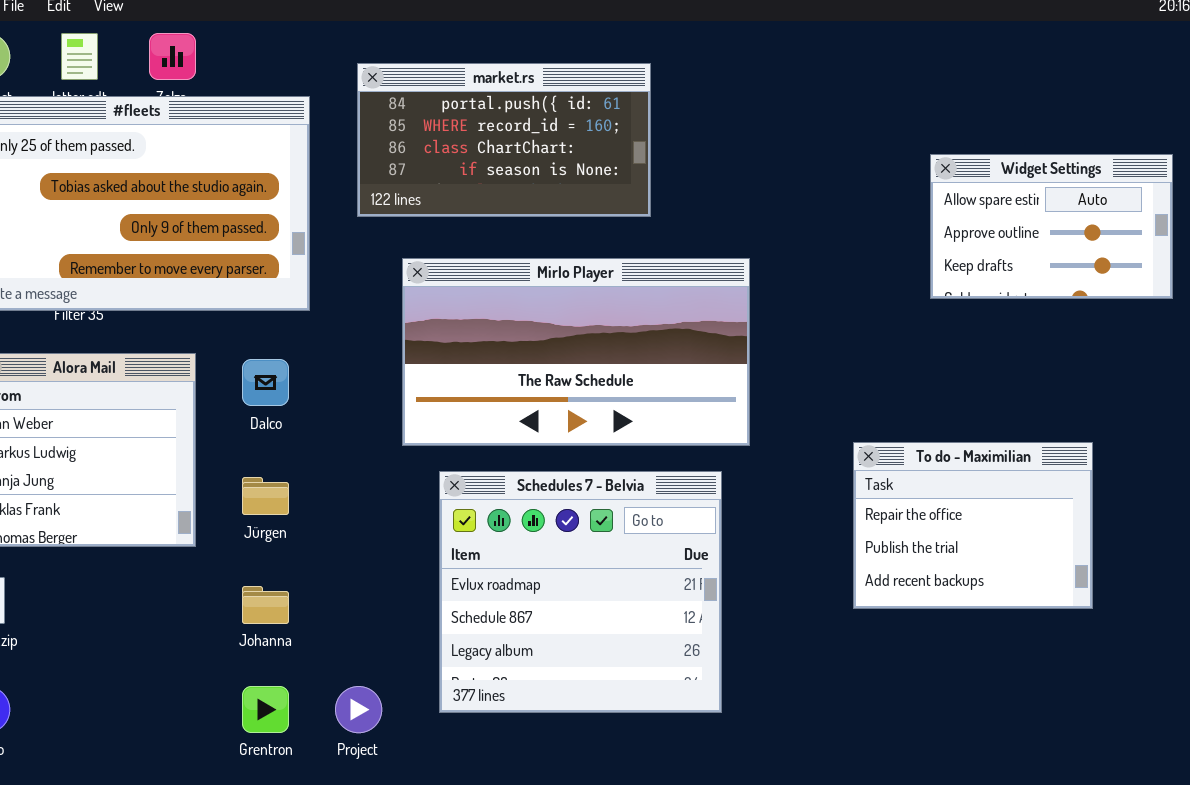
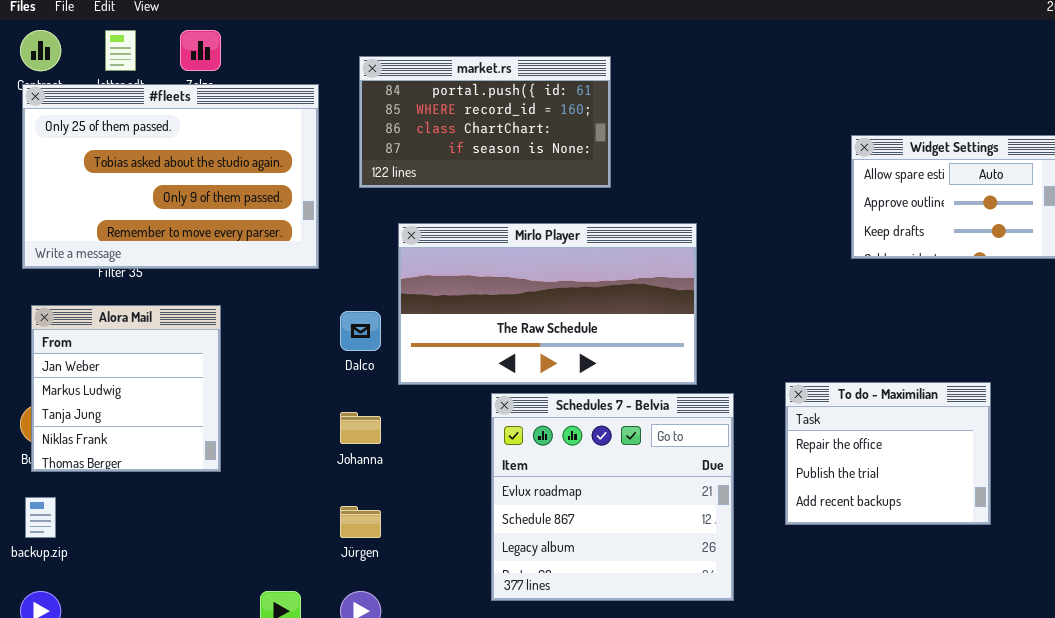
Dalco: [242,359,289,406] -> [340,311,381,351], moved
Schedules 7 - Belvia: [439,471,722,713] -> [491,393,734,601], moved
Jürgen: [242,477,289,515] -> [340,506,381,538], moved
Johanna: [242,586,289,624] -> [340,412,381,444], moved

